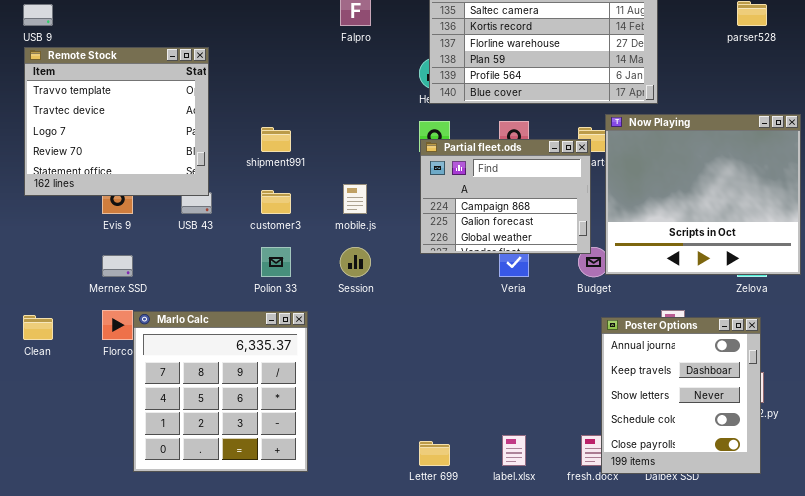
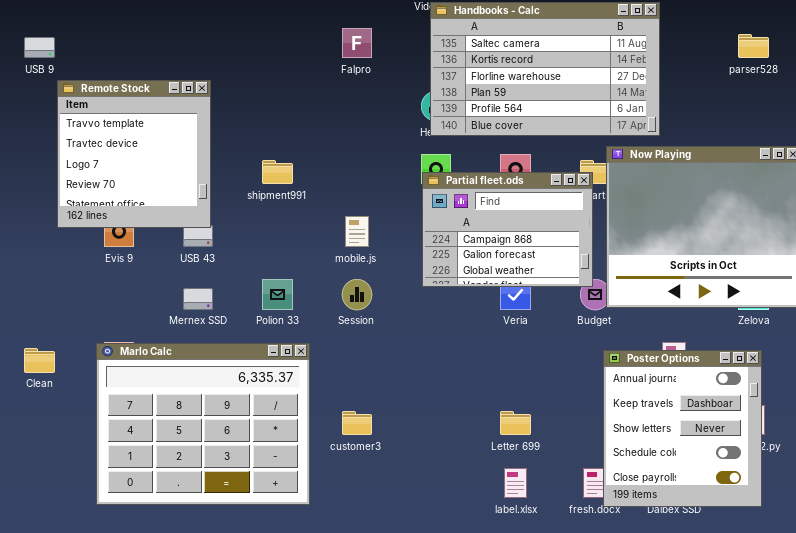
Remote Stock: [24,47,209,196] -> [57,80,211,228], resized
customer3: [261,190,291,214] -> [342,411,372,435], moved
Mernex SSD: [102,255,133,277] -> [183,288,213,310], moved
Marlo Calc: [133,311,308,472] -> [96,343,310,505], resized
Letter 699: [419,441,450,466] -> [500,411,531,435], moved

